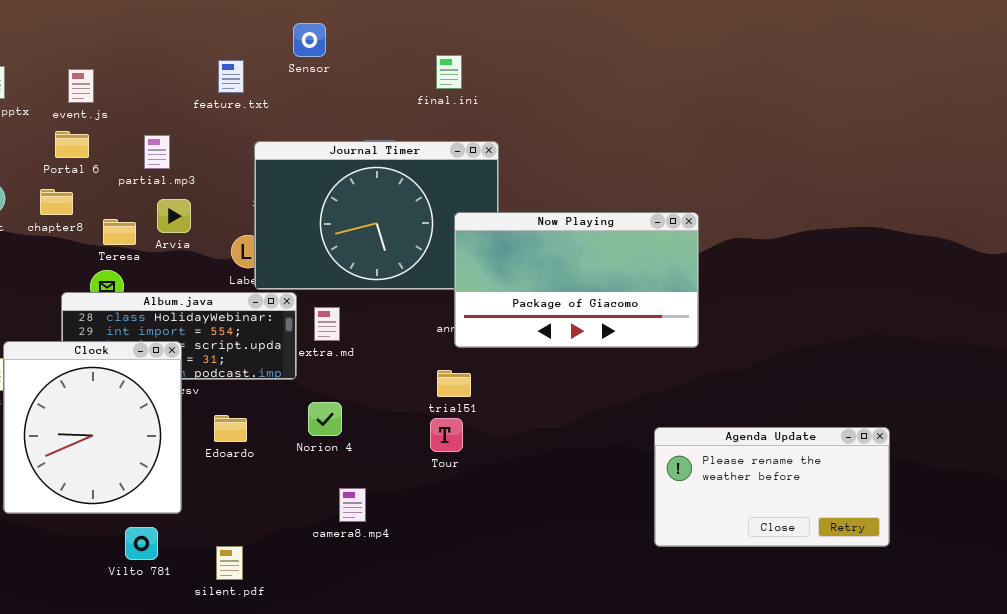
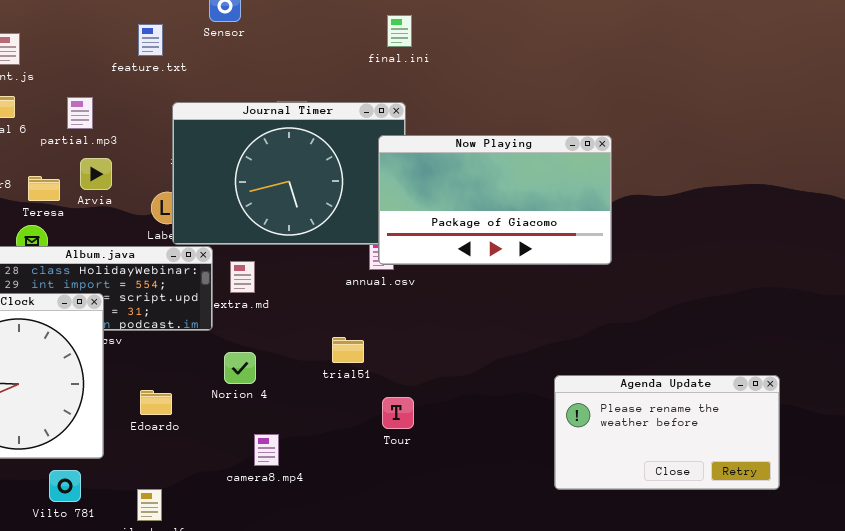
final.ini: [436,55,462,89] -> [387,15,412,47], moved
Now Playing: [454,212,699,348] -> [378,135,612,265], moved
trial51: [437,370,471,397] -> [332,337,364,363], moved
Edoardo: [214,415,247,442] -> [140,390,172,415], moved
Tour: [430,418,463,452] -> [382,397,414,429], moved

